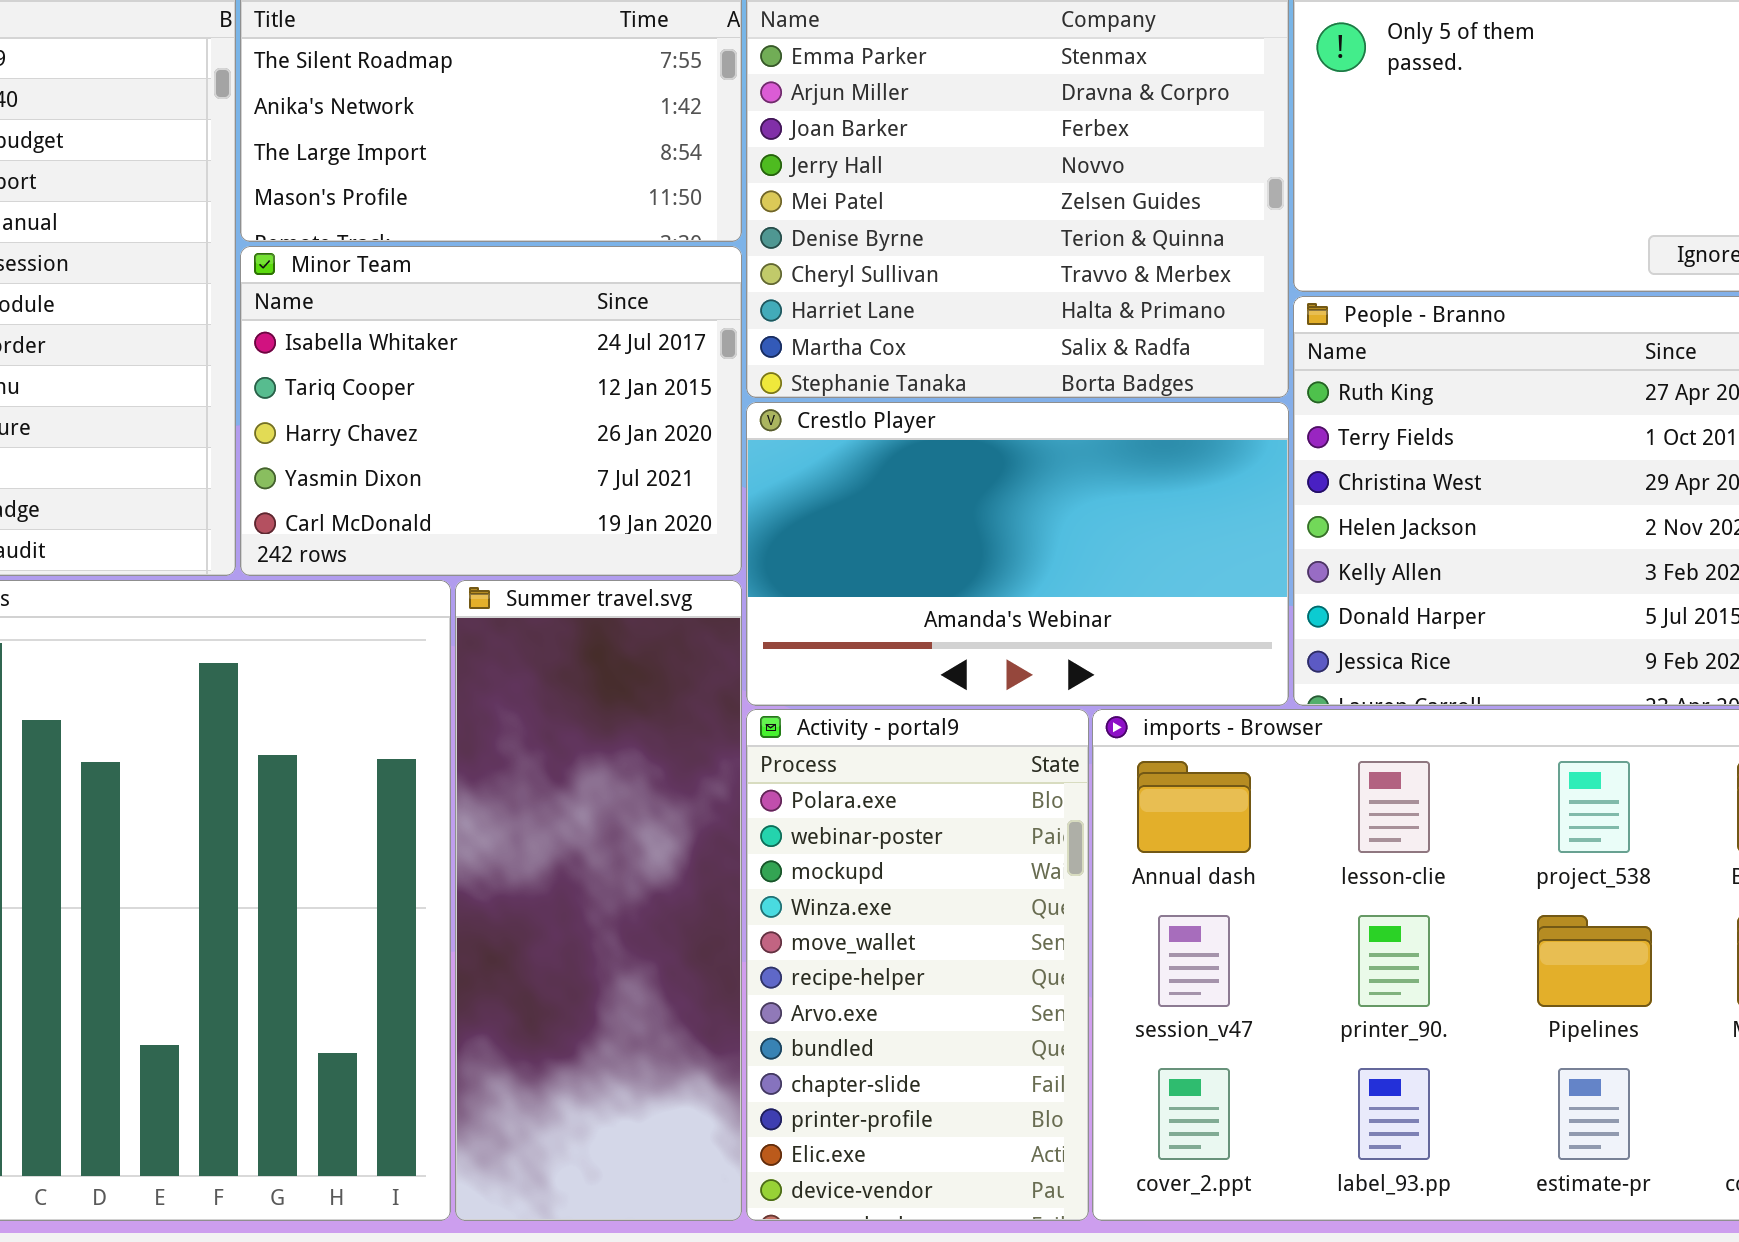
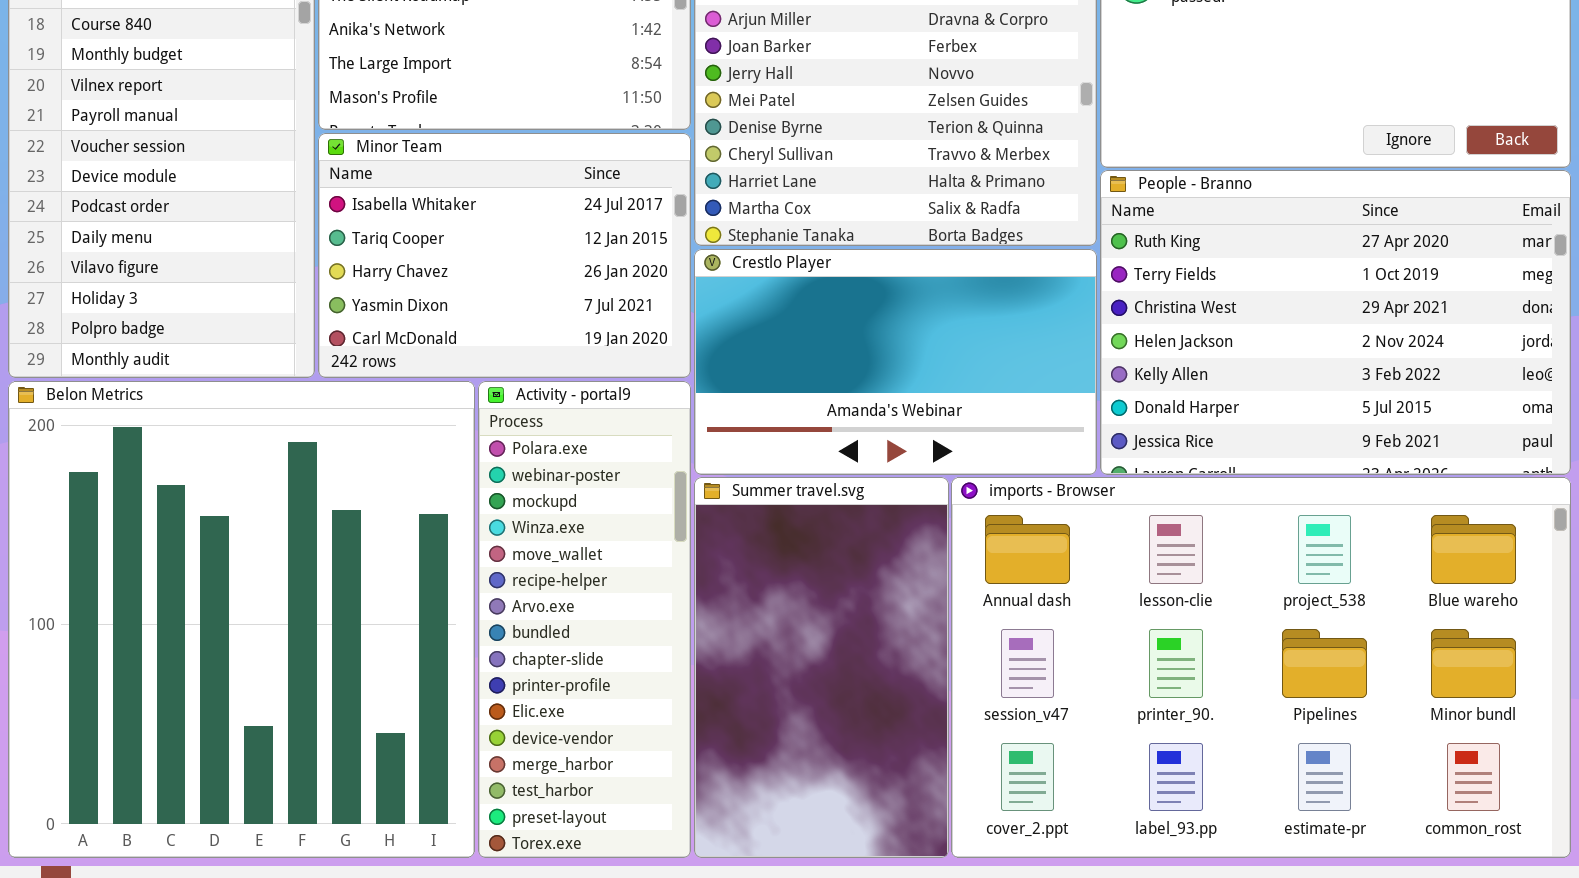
Summer travel.svg: [455,580,742,1221] -> [694,477,949,858], moved, resized
Activity - portal9: [746,709,1089,1221] -> [478,381,691,858], moved, resized

